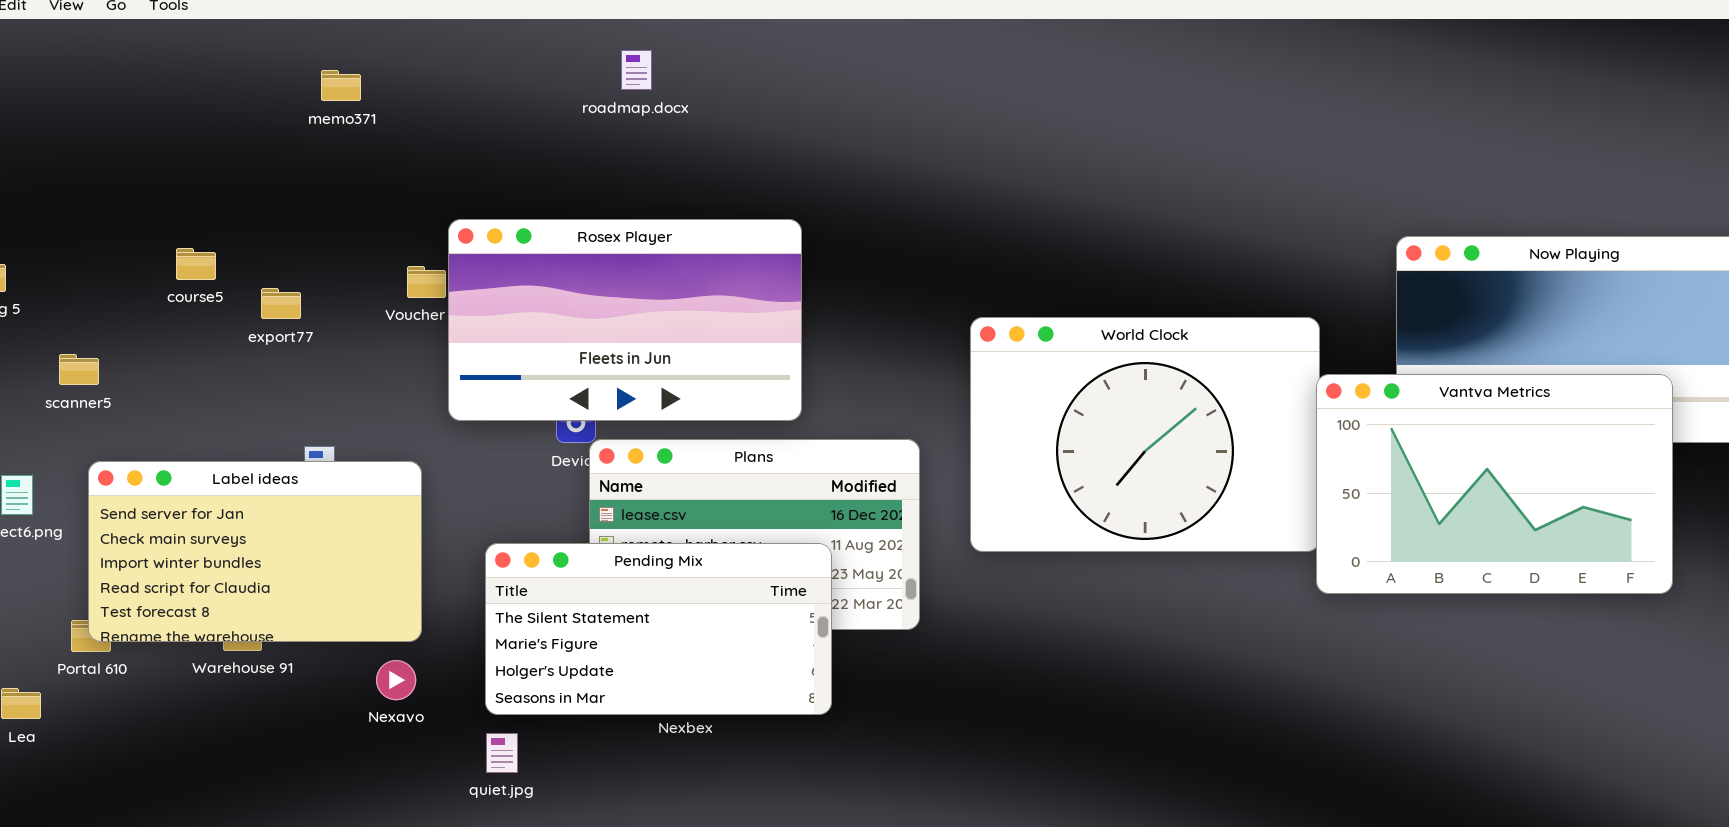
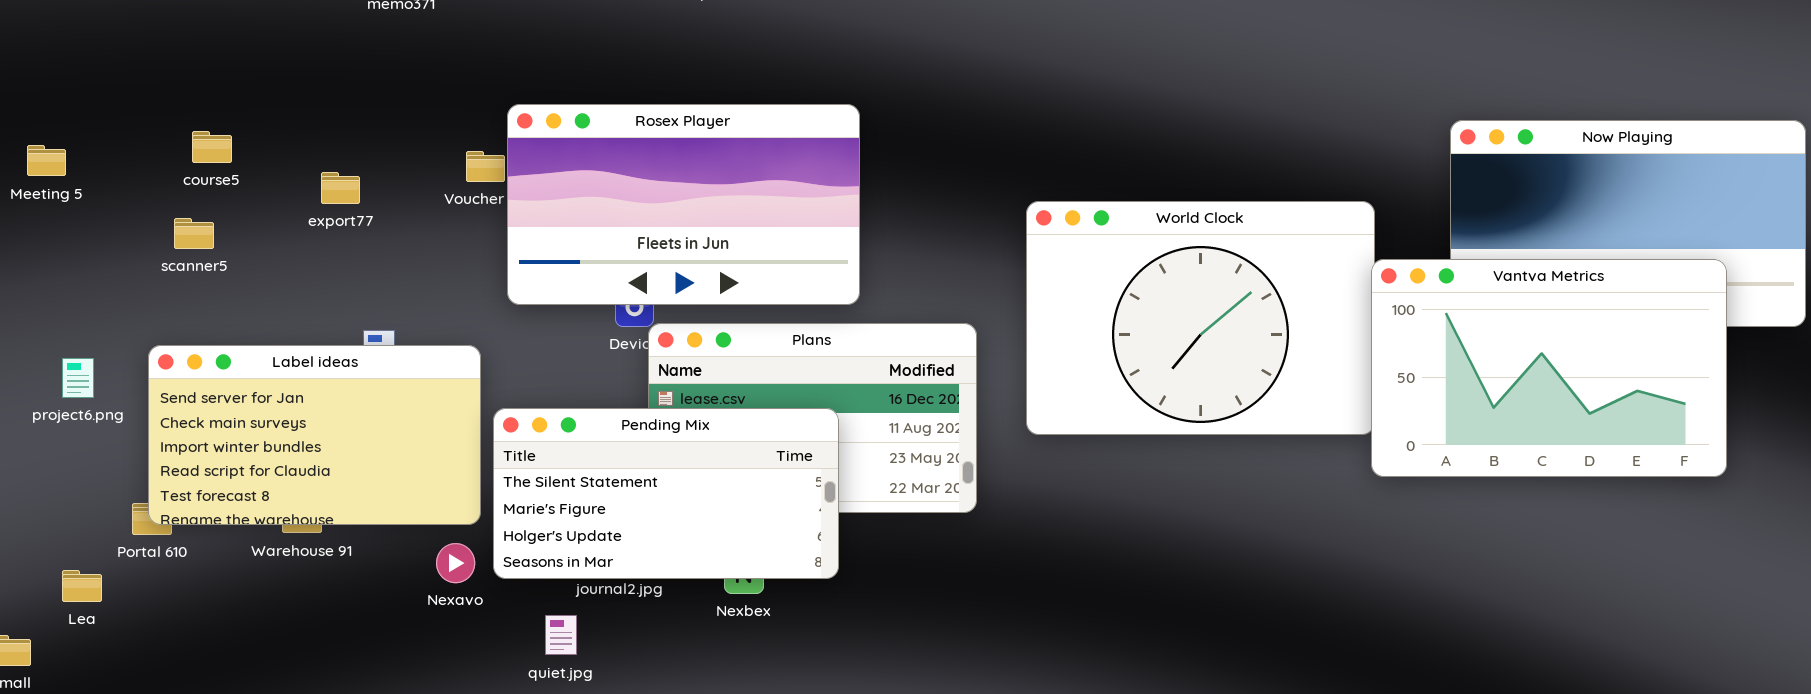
course5: [176,248,216,280] -> [192,131,232,163], moved
scanner5: [59,354,99,385] -> [174,218,214,249], moved
Pending Mix: [485,543,832,715] -> [493,408,839,579], moved

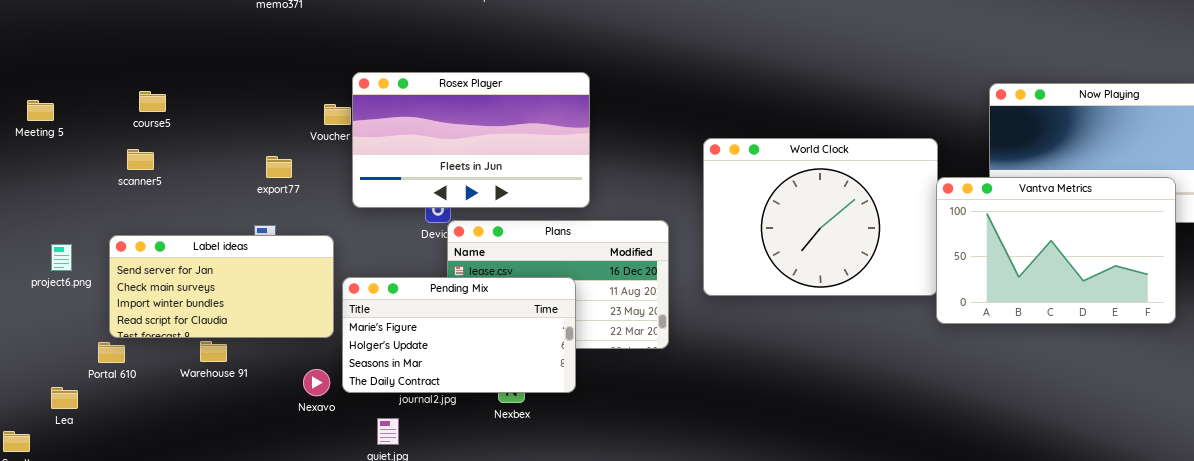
export77: [321,172,360,204] -> [266,156,292,178], moved
Label ideas: [148,345,481,525] -> [109,235,334,338], resized
Pending Mix: [493,408,839,579] -> [342,277,576,393], scrolled down 1 row

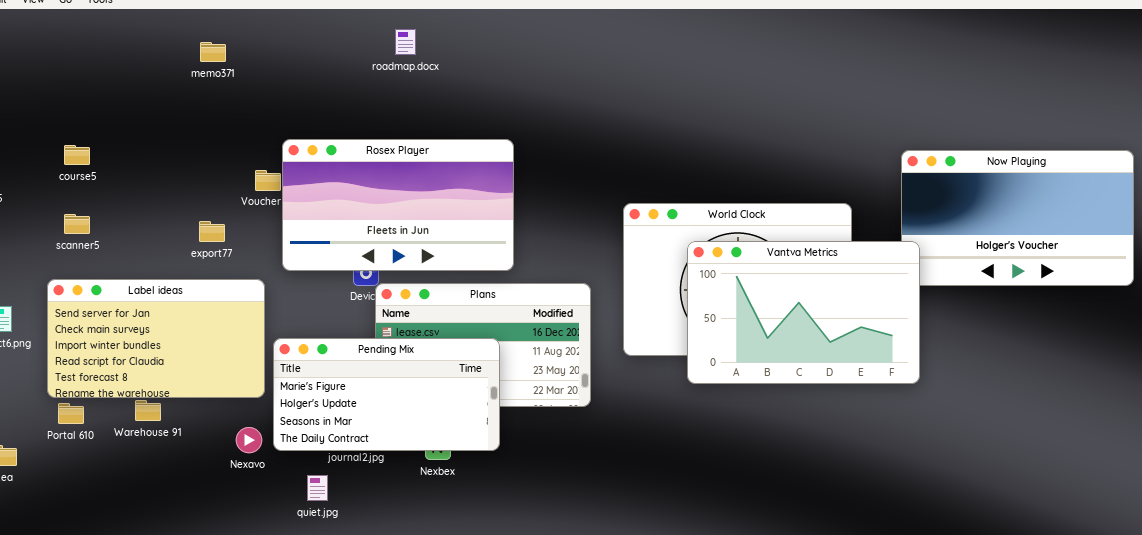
course5: [139,91,166,112] -> [64,145,90,165], moved
Vantva Metrics: [936,177,1176,324] -> [687,241,920,384], moved
Label ideas: [109,235,334,338] -> [47,279,265,398], resized
Portal 610: [98,342,125,363] -> [58,403,84,424], moved

